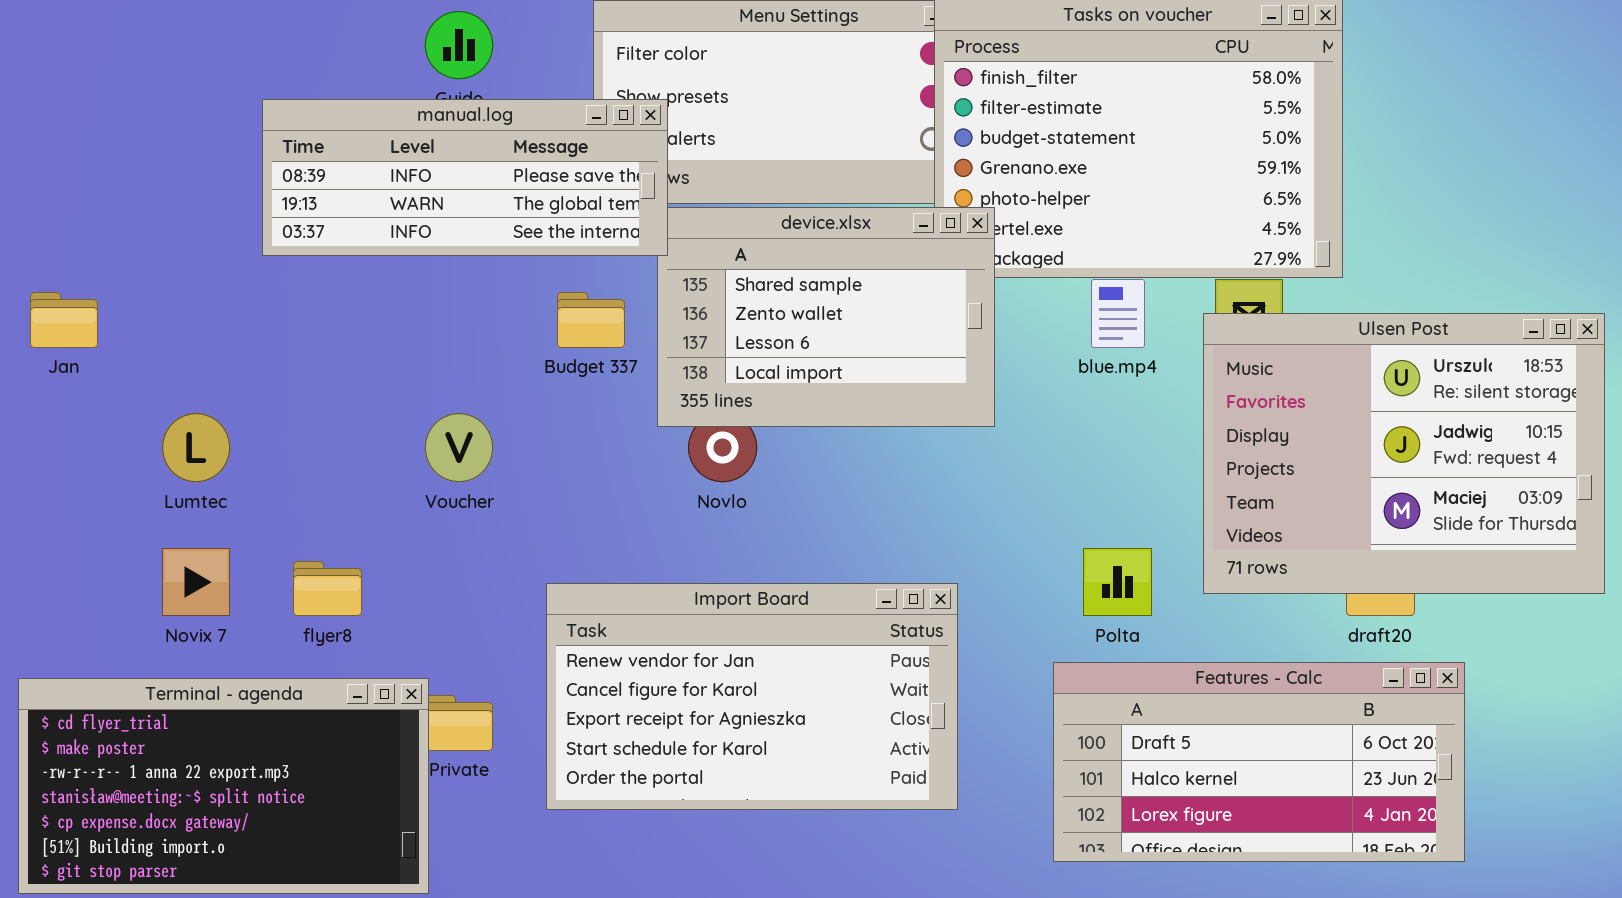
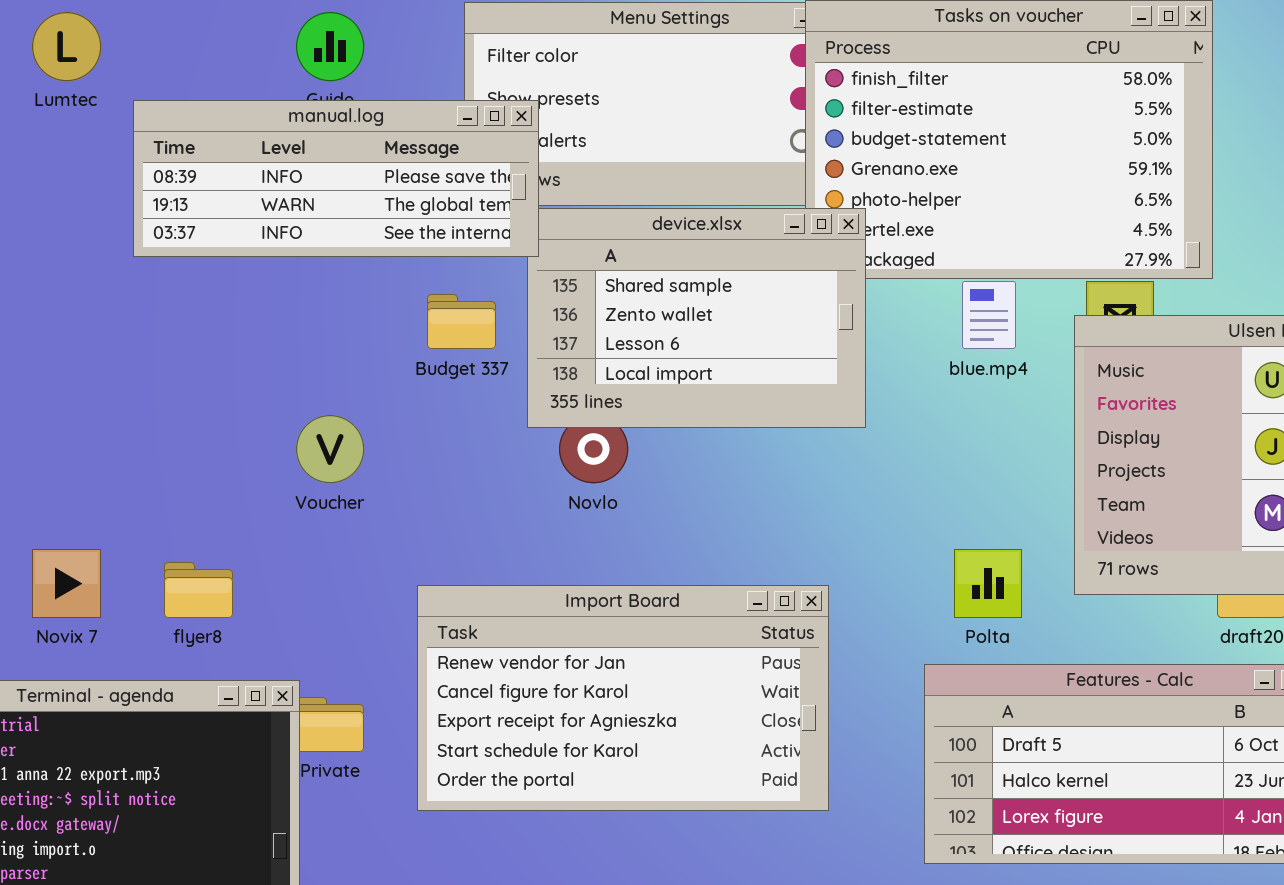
Lumtec: [162,413,230,482] -> [32,12,101,81], moved

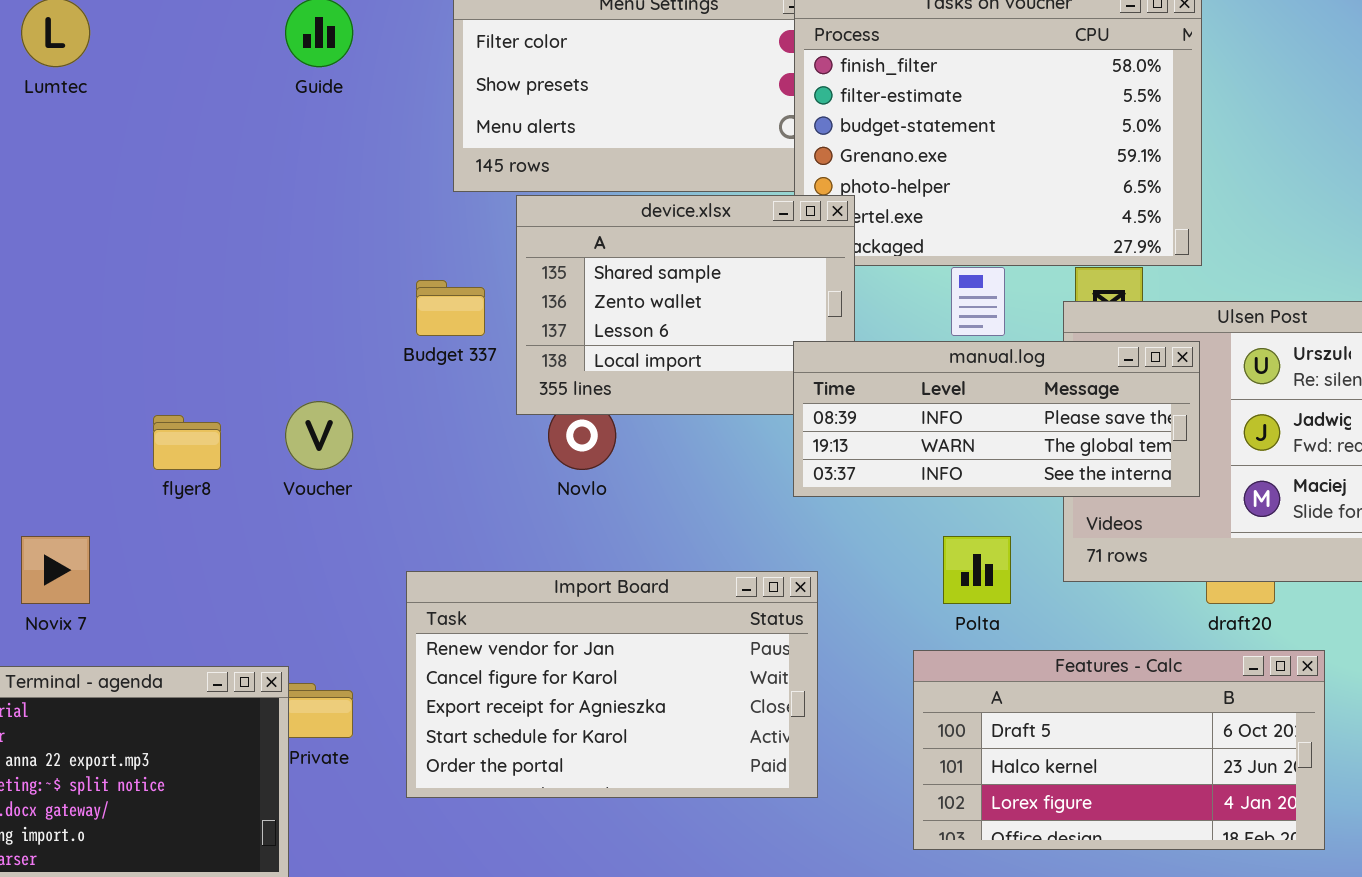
manual.log: [133,100,539,257] -> [793,341,1200,497], moved
flyer8: [164,562,233,618] -> [153,415,221,470], moved

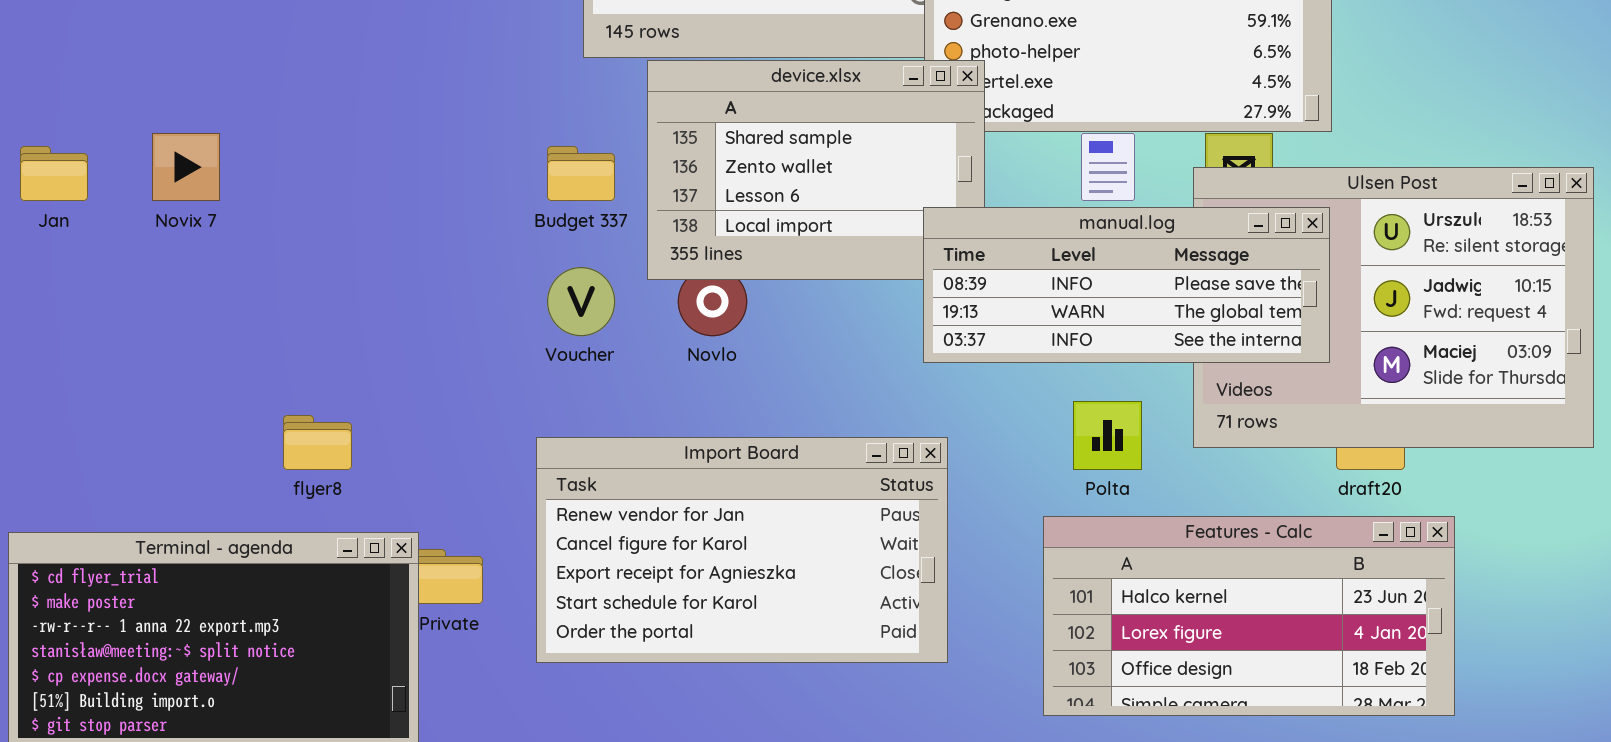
Voucher: [285,401,353,470] -> [547,267,615,336], moved
flyer8: [153,415,221,470] -> [283,415,352,470], moved
Novix 7: [21,536,90,604] -> [152,133,220,201], moved
Features - Calc: [913,650,1325,850] -> [1043,516,1455,716], scrolled down 1 row

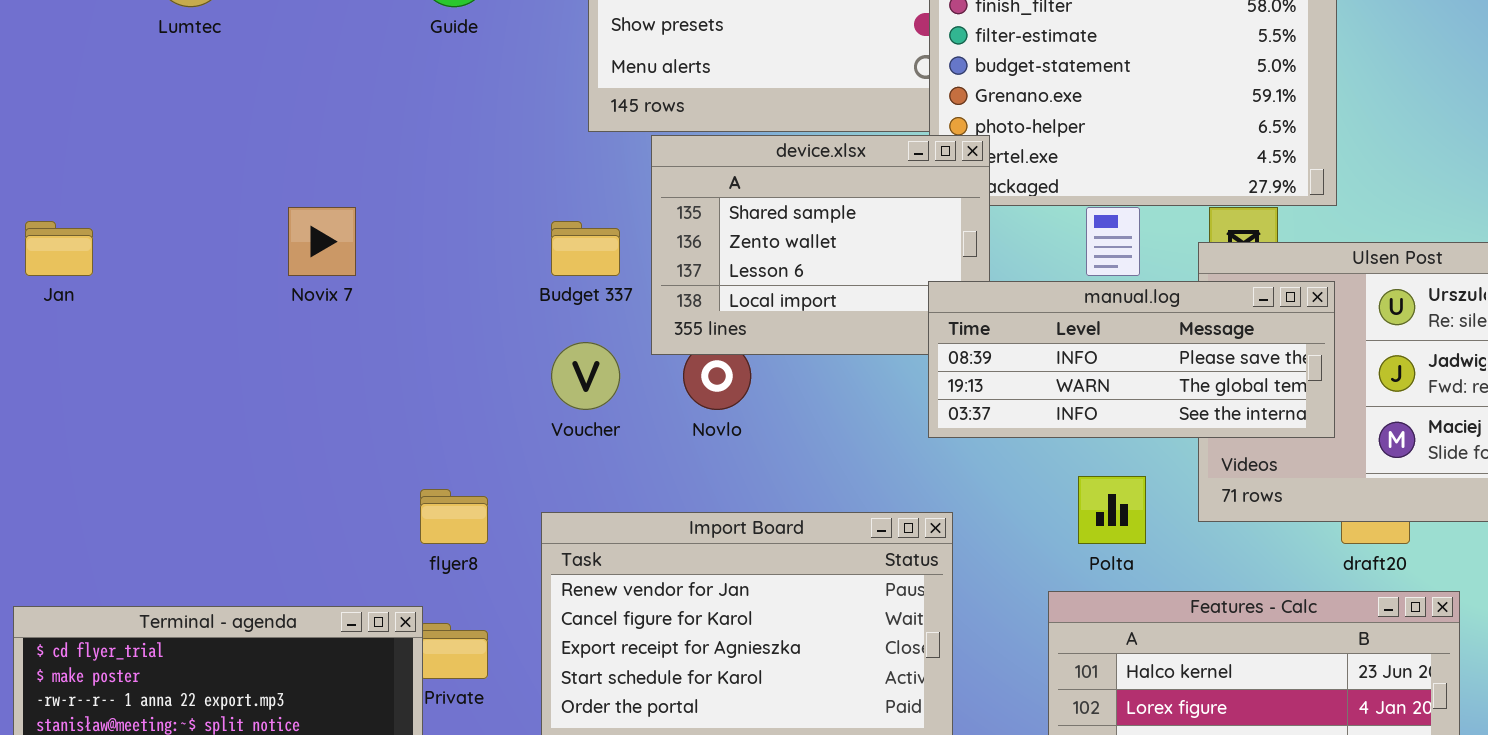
Novix 7: [152,133,220,201] -> [288,207,356,276], moved
flyer8: [283,415,352,470] -> [420,489,488,544], moved

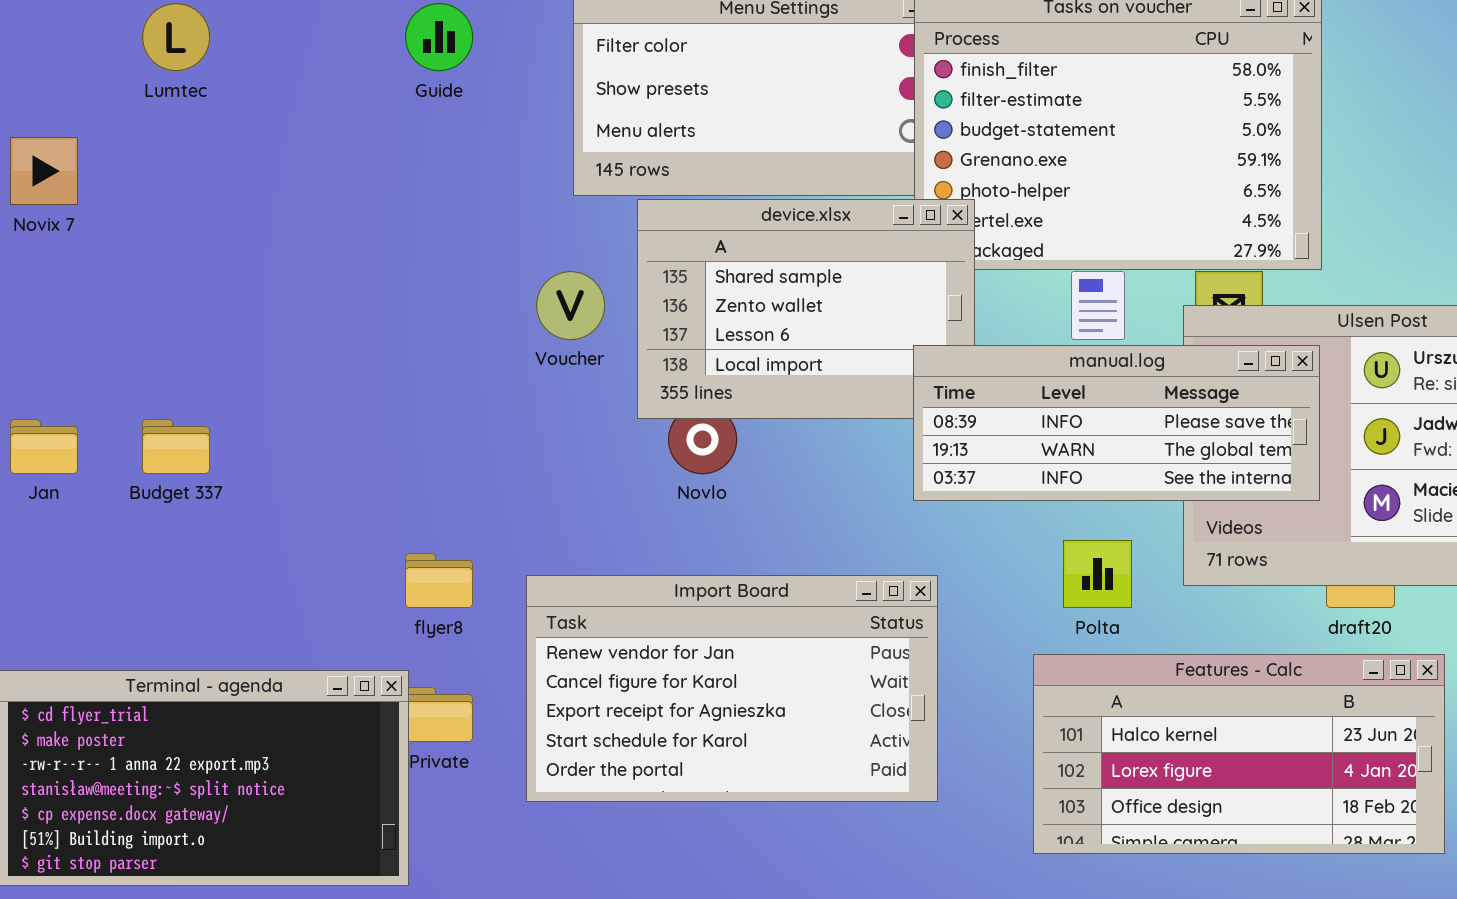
Novix 7: [288,207,356,276] -> [10,137,78,205], moved
Jan: [25,221,93,276] -> [10,419,78,474], moved
Budget 337: [551,221,620,276] -> [142,419,210,474], moved
Voucher: [551,342,620,410] -> [536,271,605,340], moved

